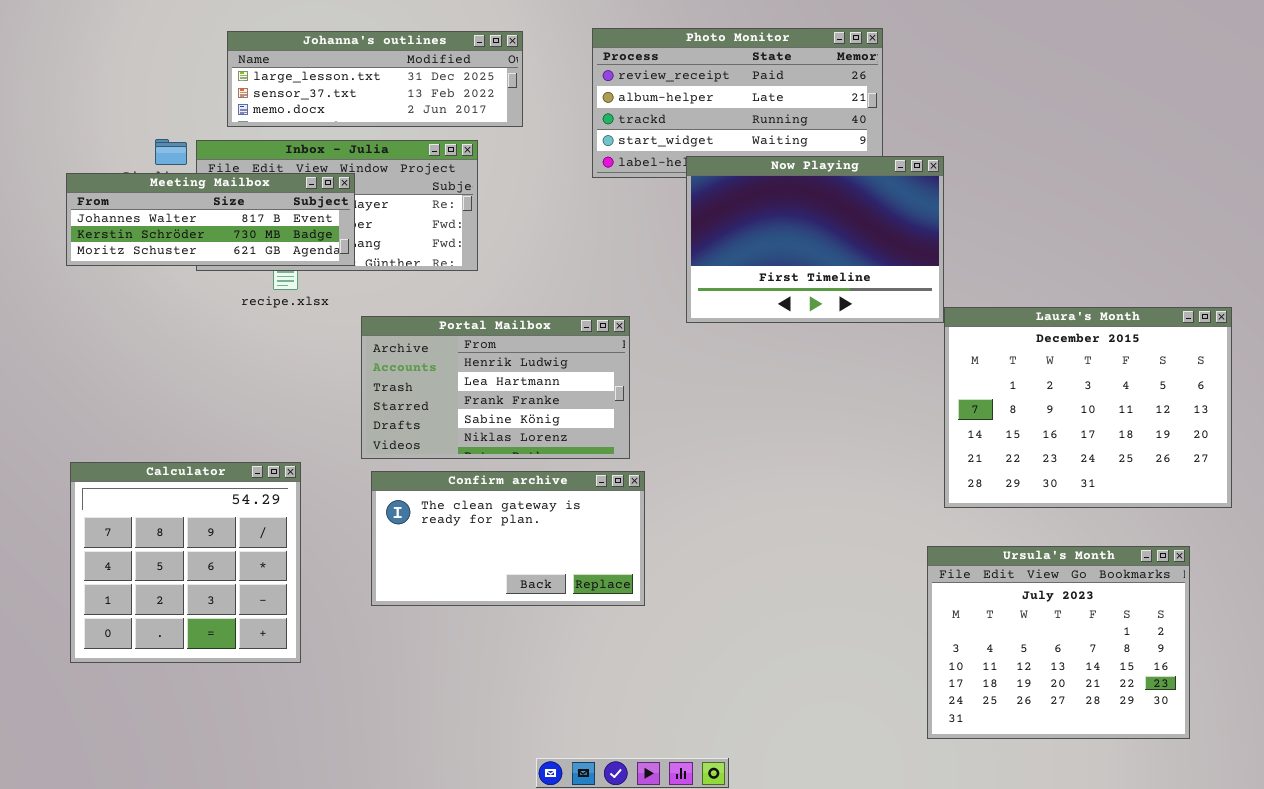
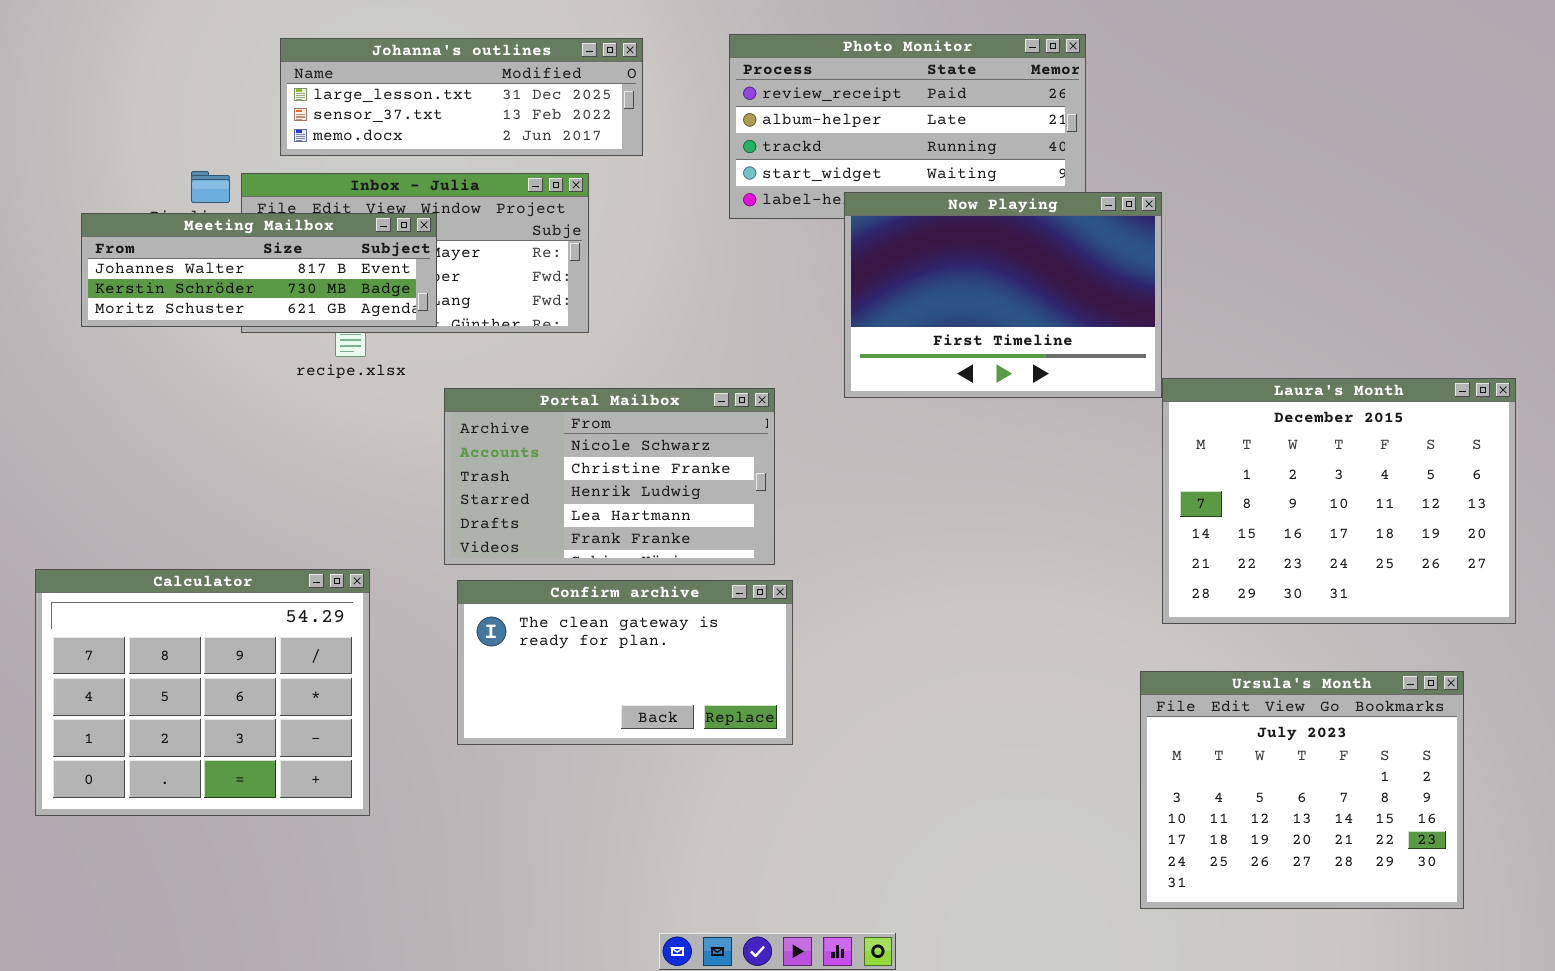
Portal Mailbox: [361,316,630,459] -> [444,388,775,565], scrolled up 2 rows
Calculator: [70,462,301,663] -> [35,569,370,816], resized

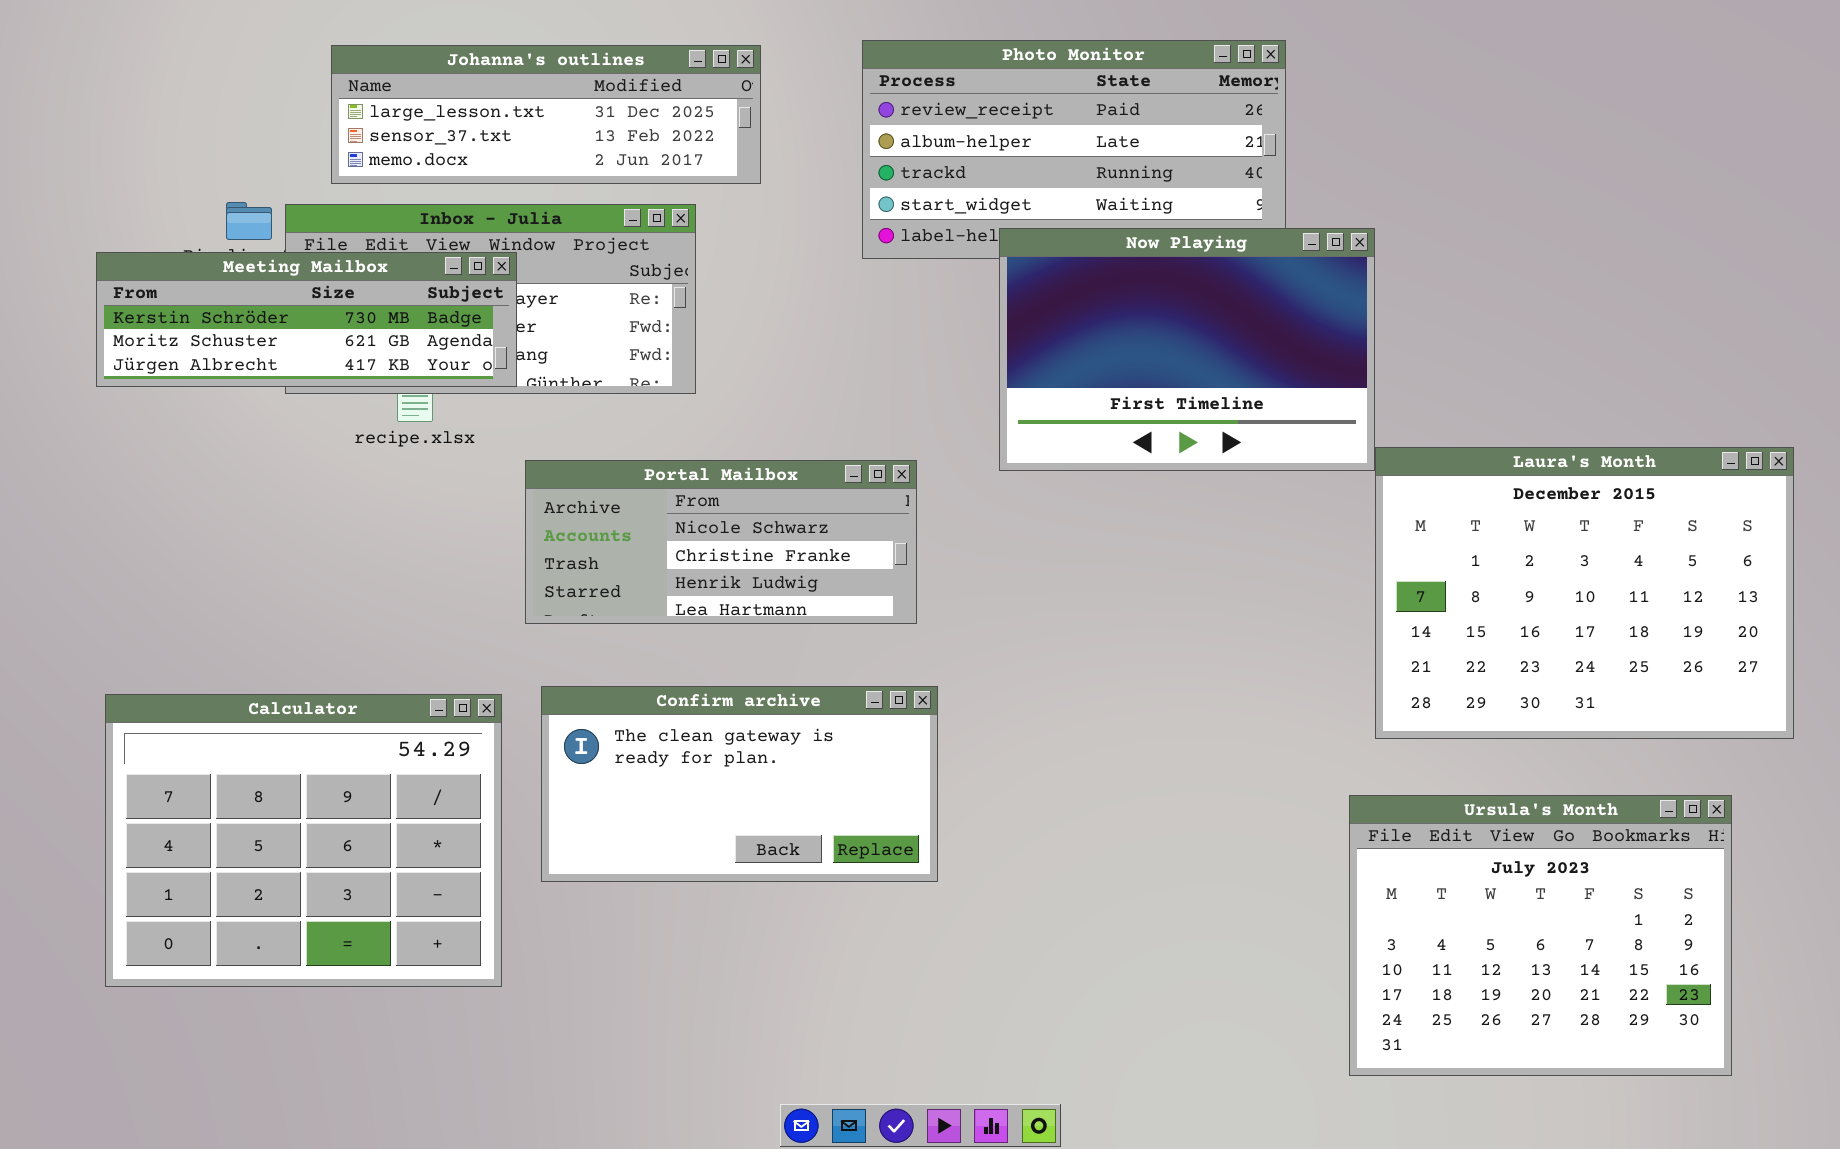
Meeting Mailbox: [81,213,437,327] -> [96,252,517,387], scrolled down 1 row
Portal Mailbox: [444,388,775,565] -> [525,460,917,624], resized
Calculator: [35,569,370,816] -> [105,694,502,987], moved

